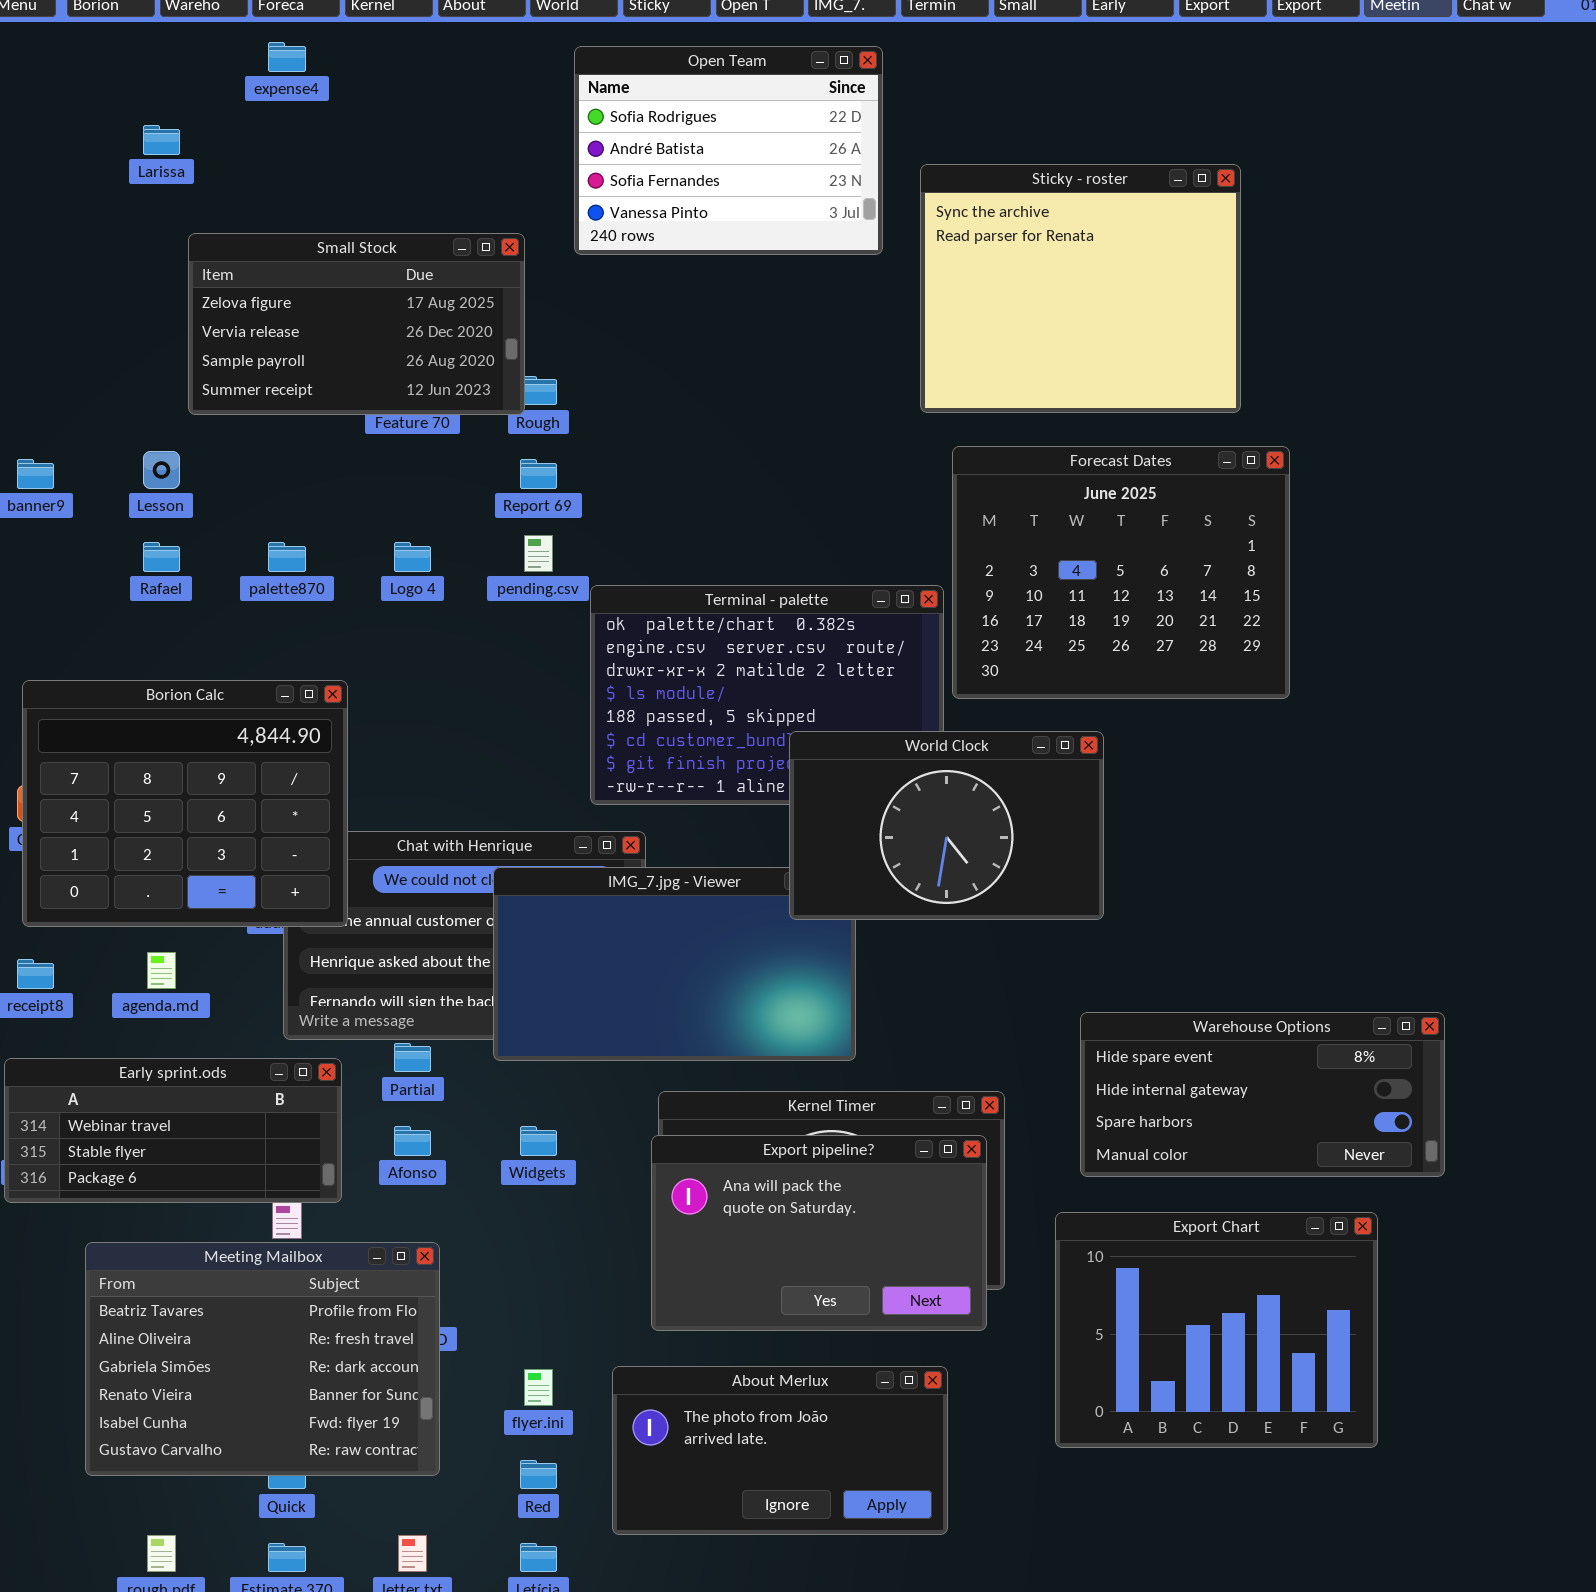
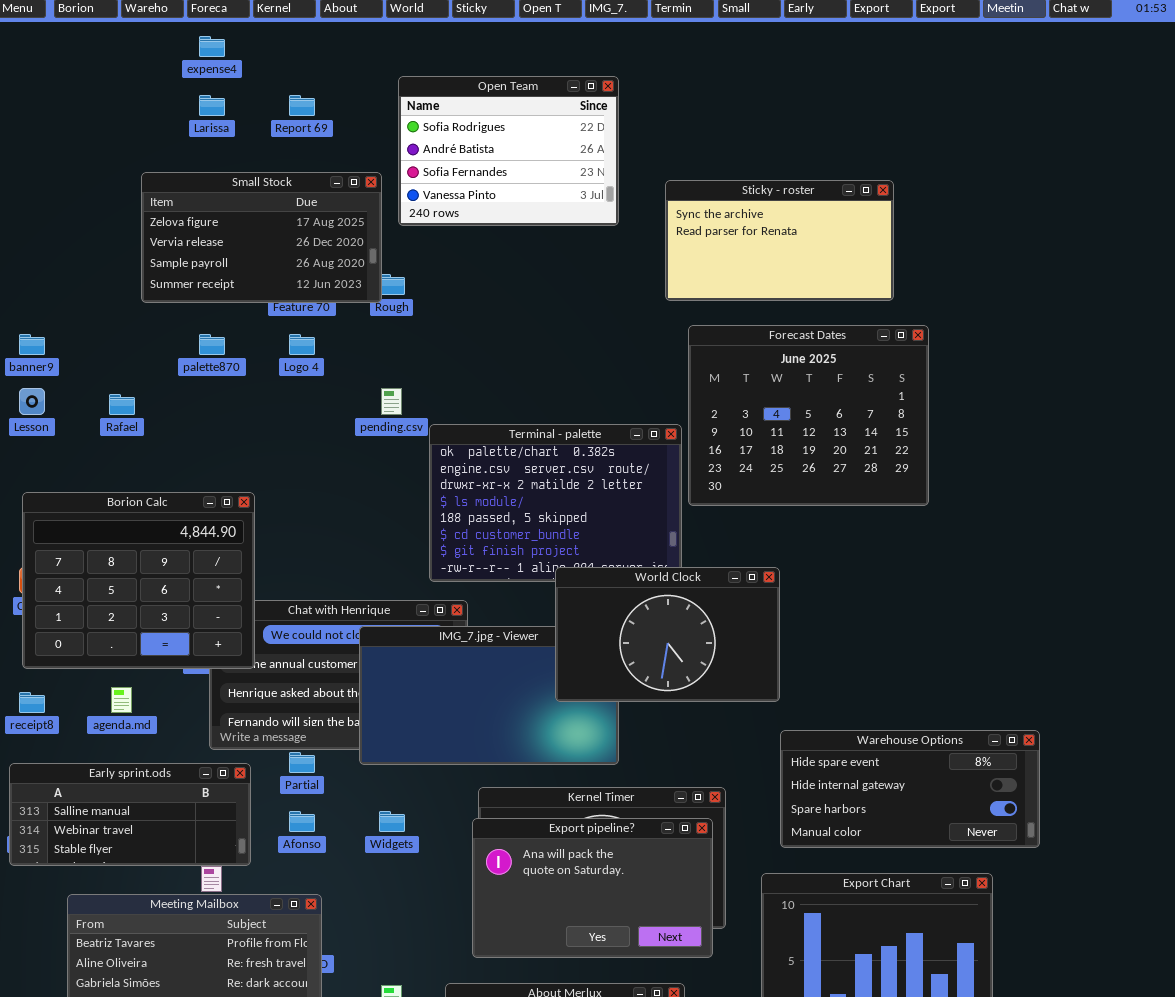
Open Team: [574,46,883,255] -> [398,76,619,226], moved
Larissa: [143,125,180,155] -> [199,95,225,116], moved
Sticky - roster: [920,164,1241,413] -> [665,180,894,301], resized
Lesson: [143,451,180,489] -> [19,388,45,415], moved
Report 69: [520,459,557,489] -> [289,95,315,116], moved
palette870: [268,542,306,572] -> [199,334,225,355], moved
Logo 4: [394,542,431,572] -> [289,334,315,355], moved
World Clock: [789,731,1104,920] -> [555,567,780,702], moved
Early sprint.ods: [4,1058,342,1203] -> [9,763,251,866], scrolled up 1 row

